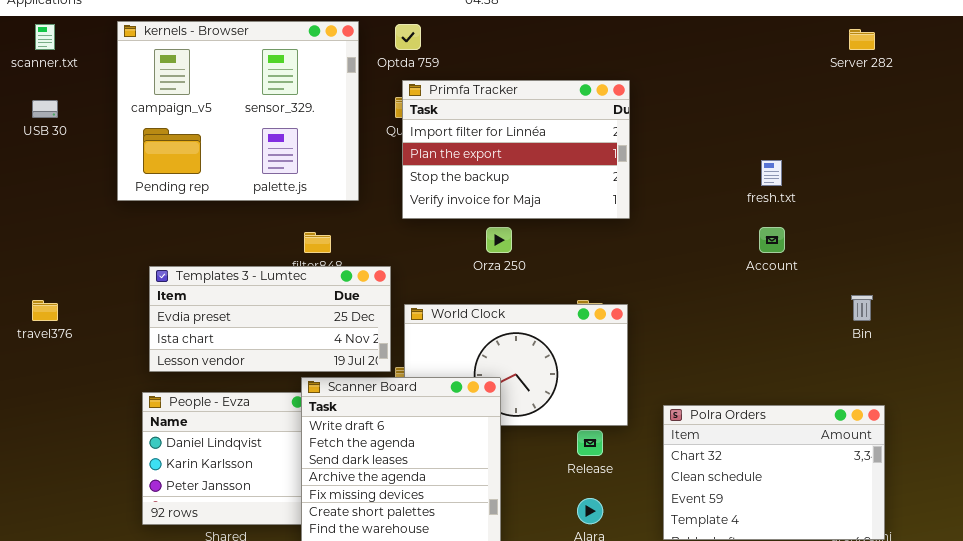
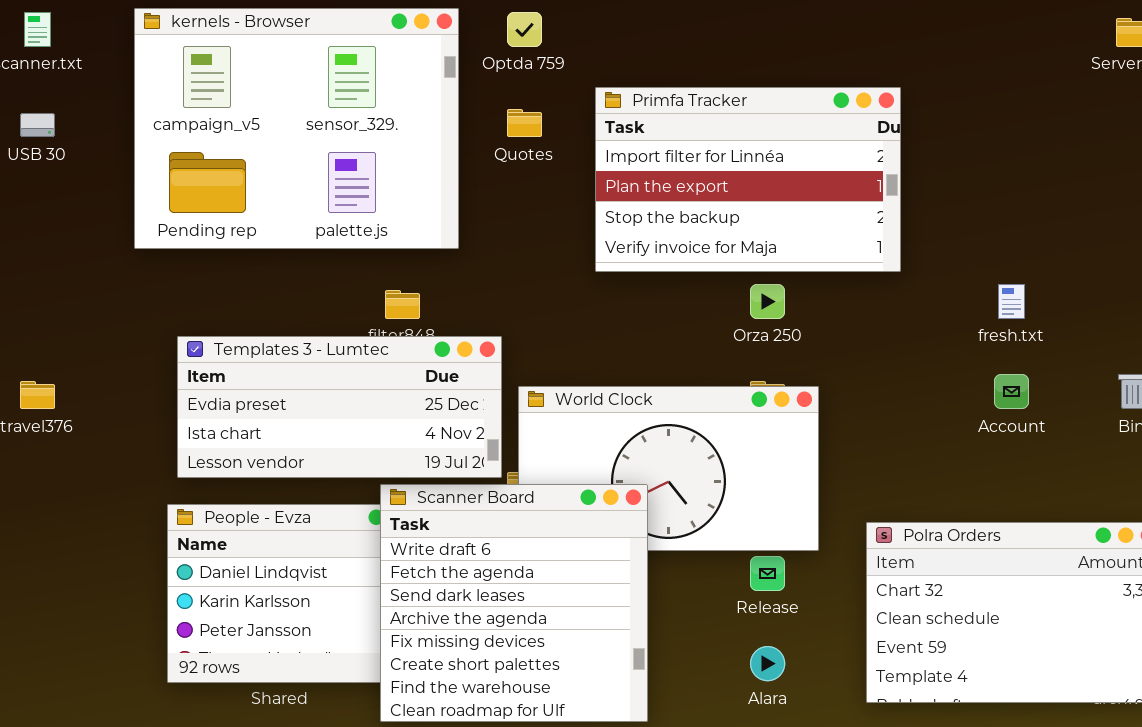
Primfa Tracker: [402,80,630,219] -> [595,87,901,272], moved
fresh.txt: [761,160,782,186] -> [998,284,1025,319], moved
Orza 250: [486,227,512,253] -> [750,284,785,319], moved
Account: [759,227,785,253] -> [994,374,1029,409], moved

